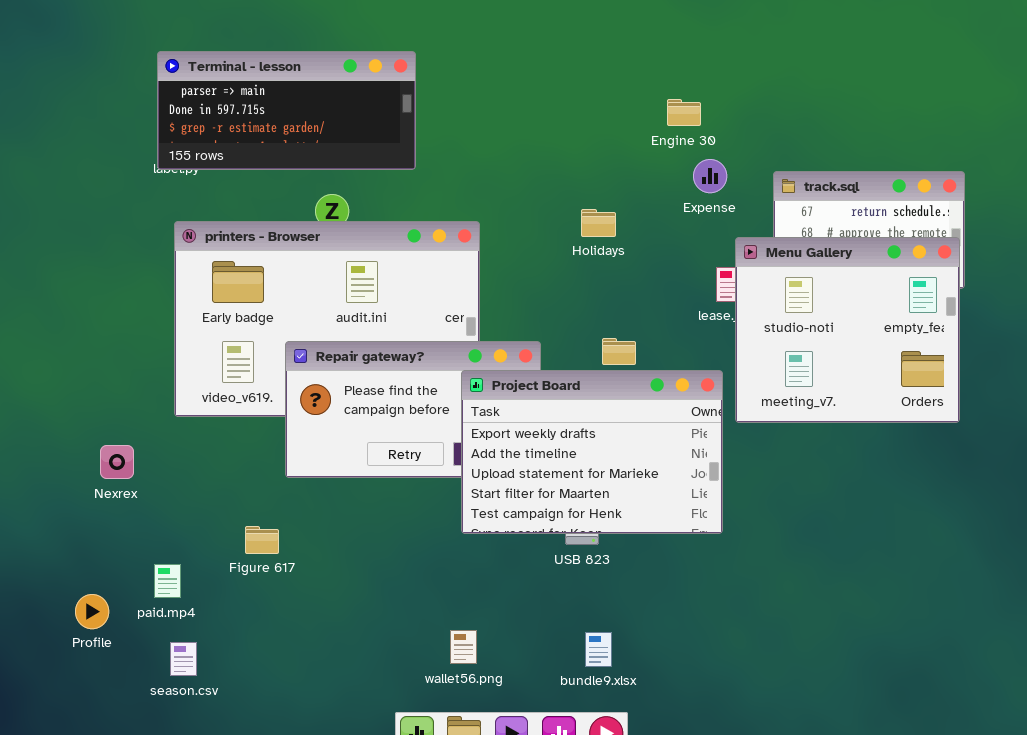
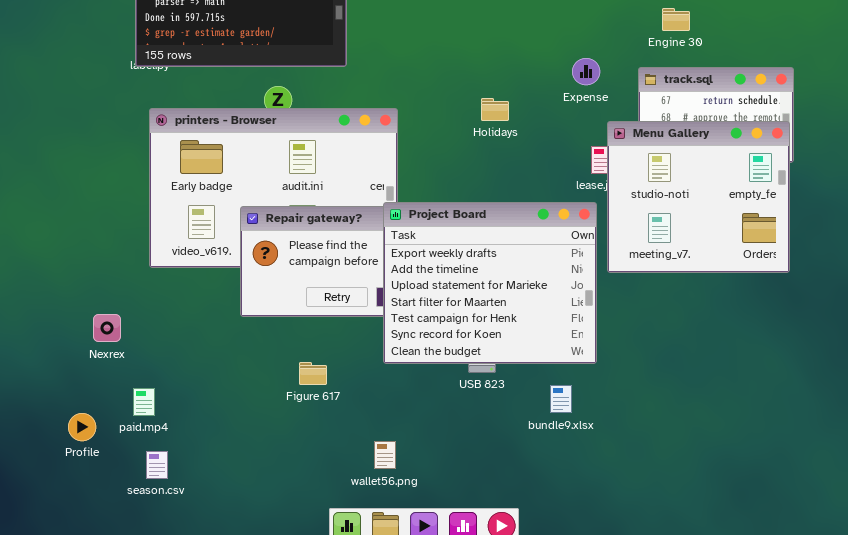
Engine 30: [667,99,701,126] -> [662,8,690,31], moved
Project Board: [461,370,723,534] -> [383,202,597,364], resized
Nexrex: [100,445,134,479] -> [93,314,121,342], moved
Figure 617: [245,526,279,554] -> [299,362,327,385], moved
bundle9.xlsx: [585,632,612,667] -> [550,385,572,413], moved

